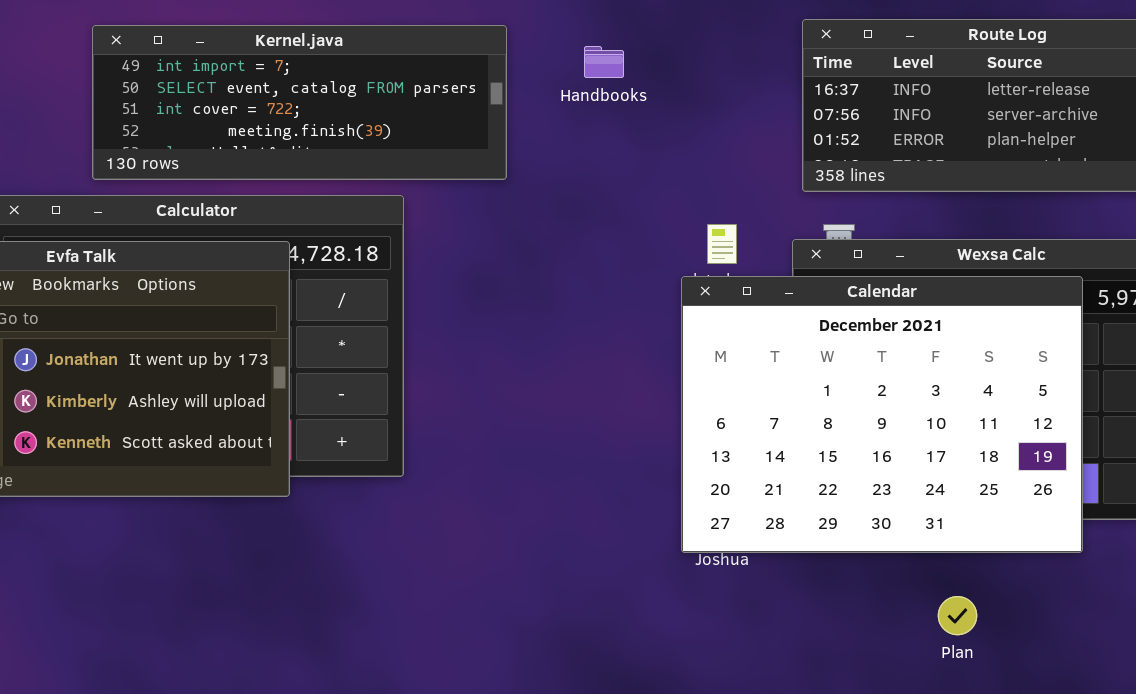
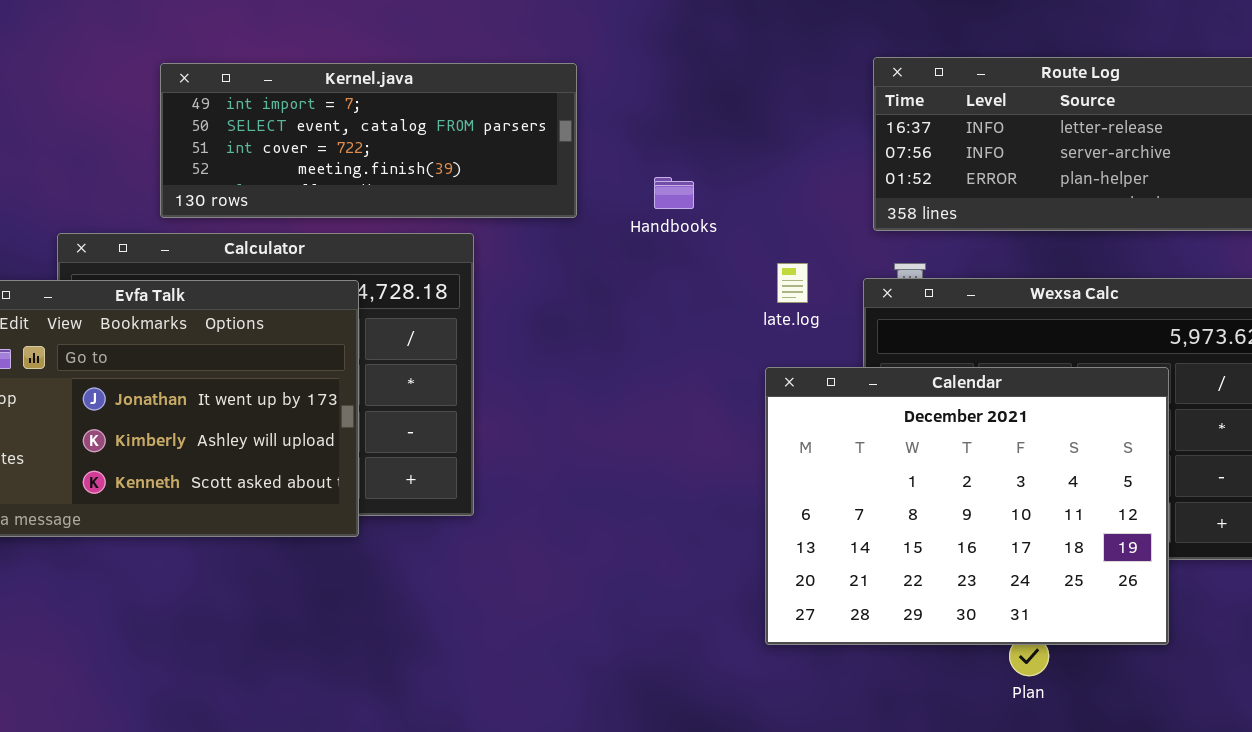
Handbooks: [584,46,624,78] -> [654,177,694,209], moved
Calendar: [681,276,1083,553] -> [765,367,1169,645], moved

